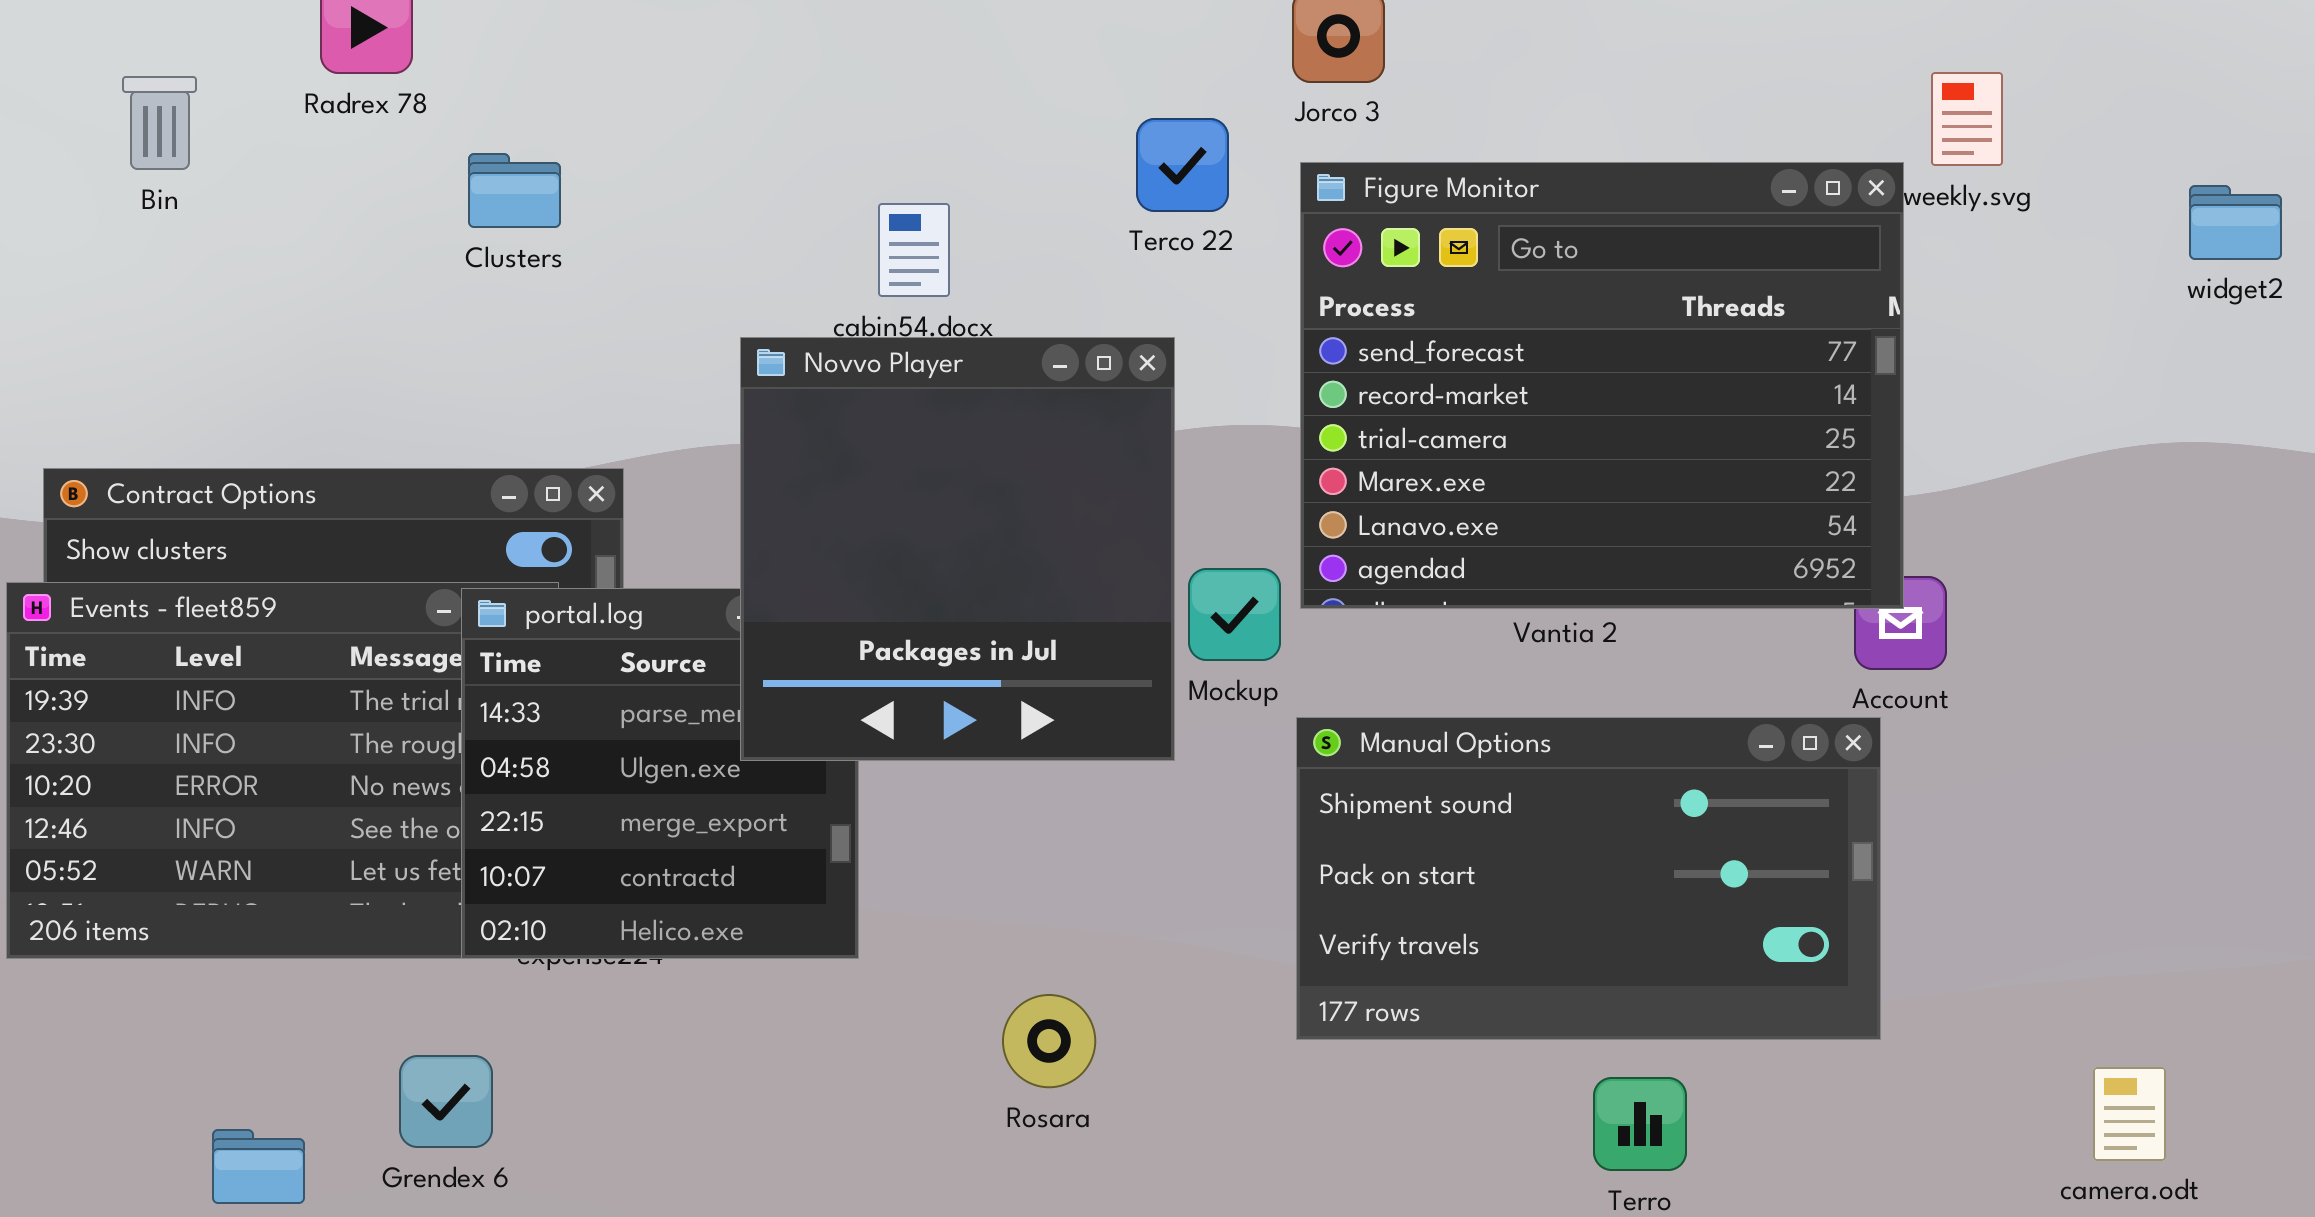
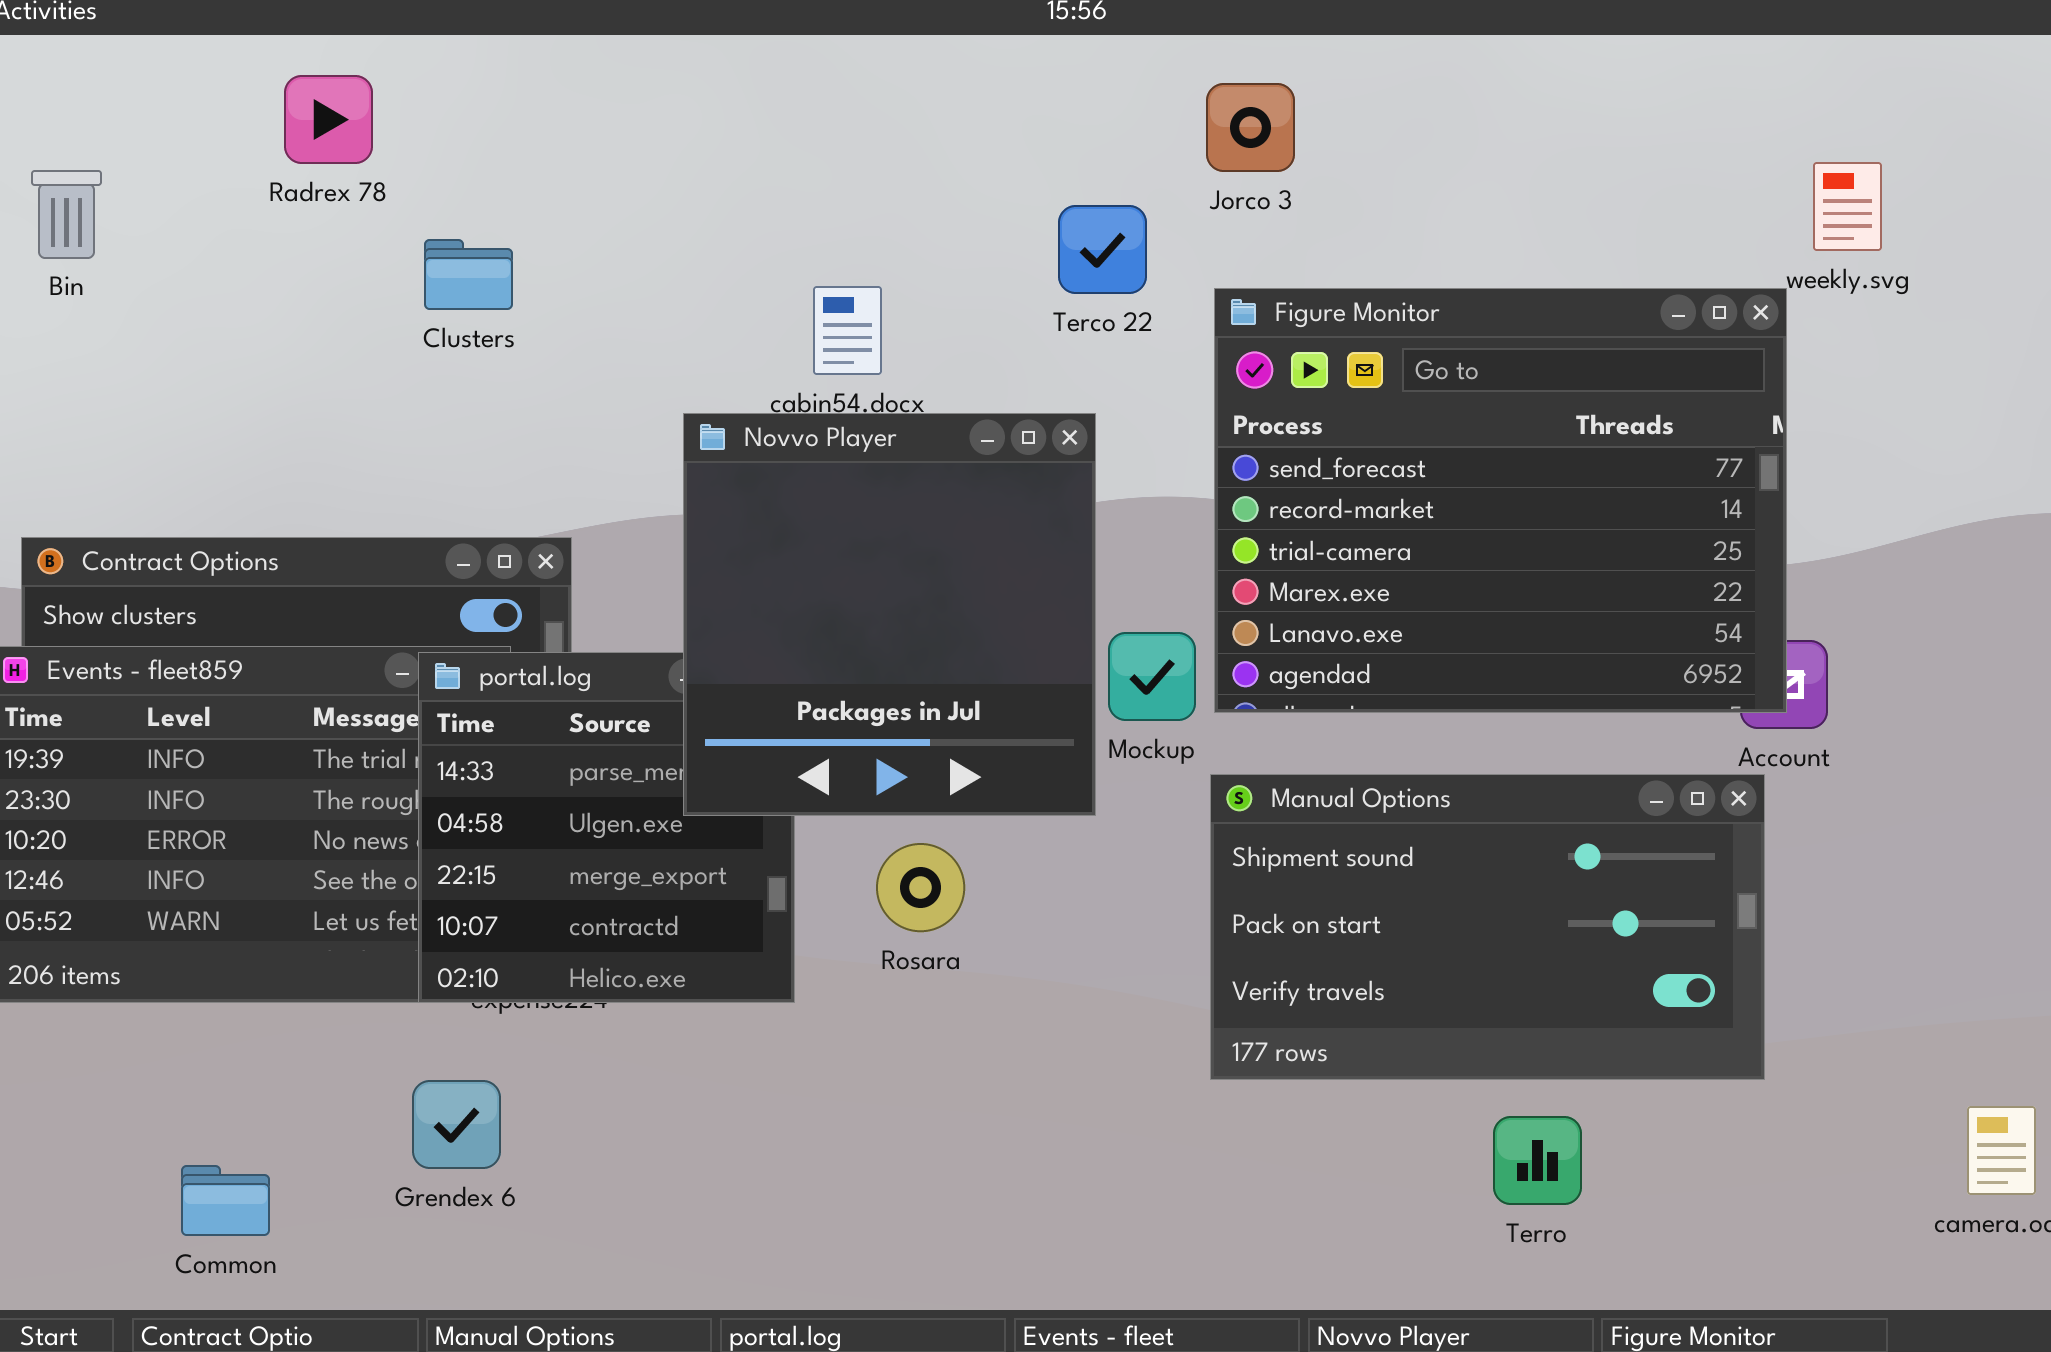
Bin: [122,76,197,170] -> [31,170,102,259], moved
Figure Monitor: [1300,162,1904,609] -> [1214,288,1787,713], moved
Rosara: [1002,994,1096,1088] -> [876,843,965,932], moved
Grendex 6: [399,1055,493,1148] -> [412,1080,501,1169], moved

